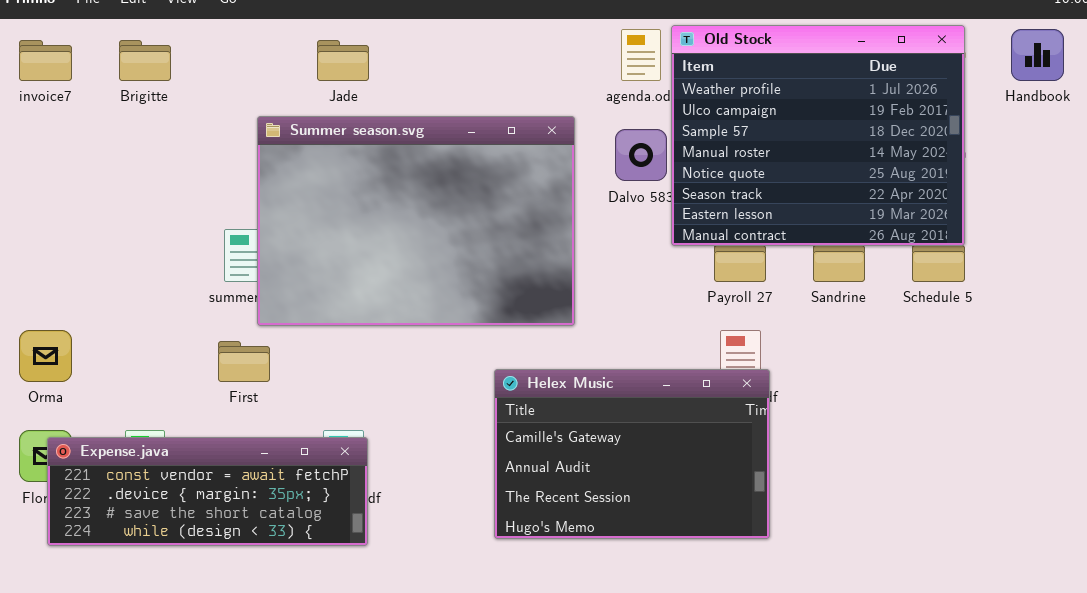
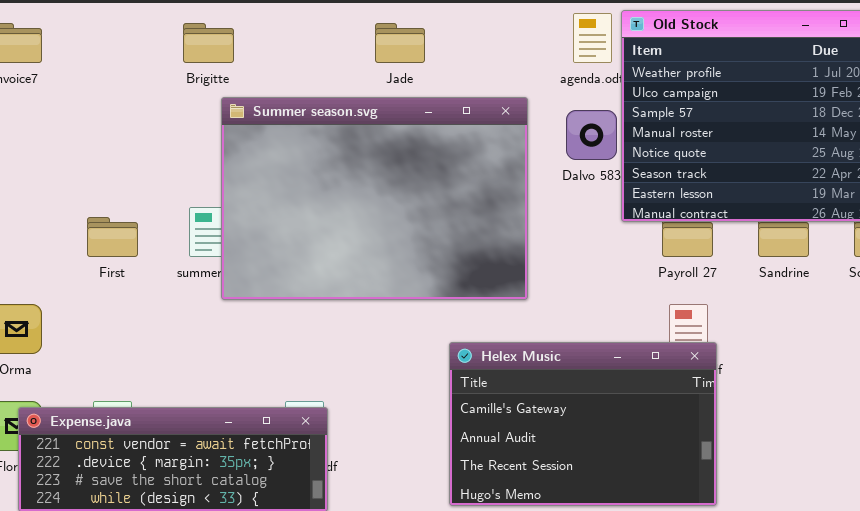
Brigitte: [119,40,171,81] -> [183,23,234,63], moved
Jade: [317,40,369,81] -> [375,23,425,63], moved
First: [218,341,270,382] -> [87,217,138,257], moved

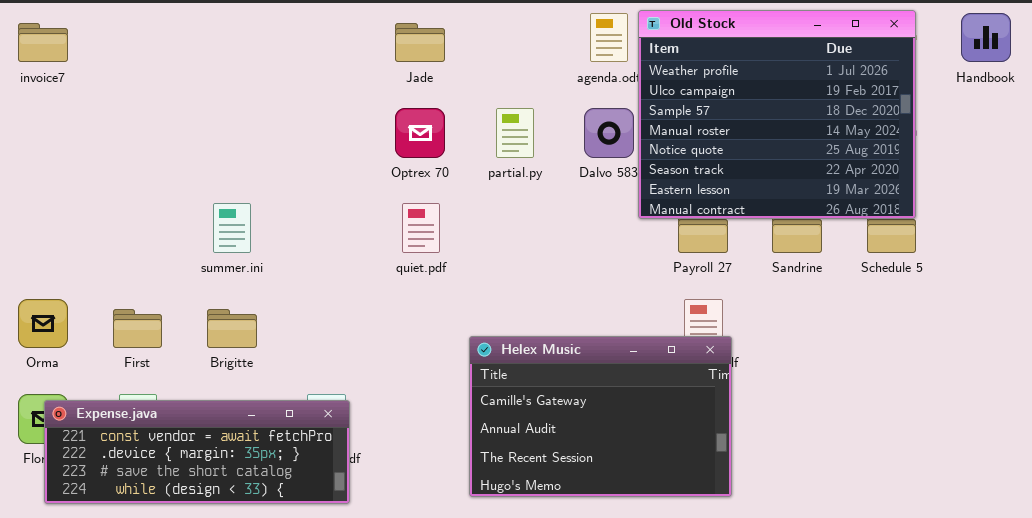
Brigitte: [183,23,234,63] -> [207,309,257,348], moved
Summer season.svg: [221,97,528,300] -> none, closed
First: [87,217,138,257] -> [113,309,162,348], moved

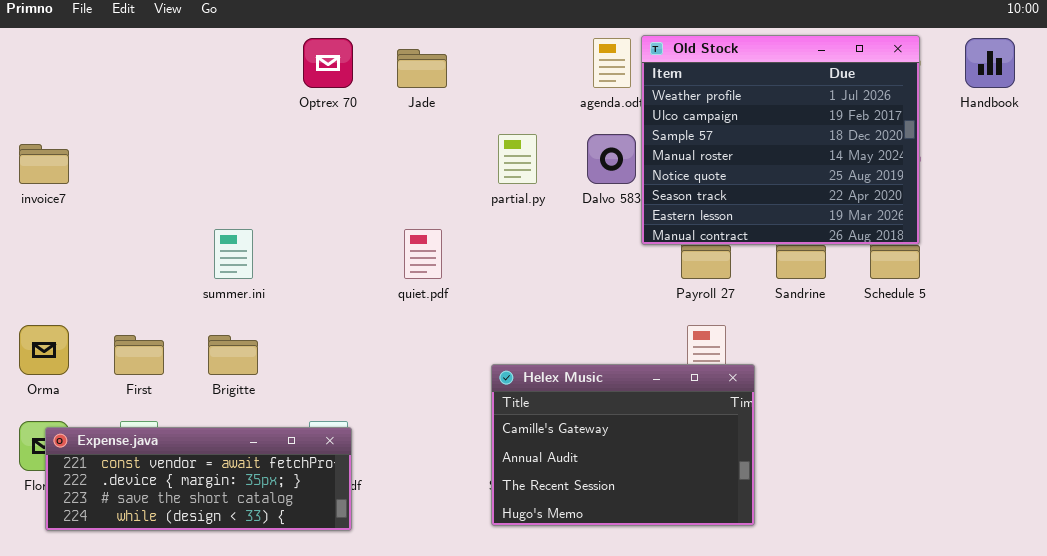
invoice7: [18,23,68,62] -> [19,144,69,184], moved
Optrex 70: [395,108,445,158] -> [303,38,353,88], moved
Helex Music: [469,336,732,497] -> [491,364,755,526], moved

